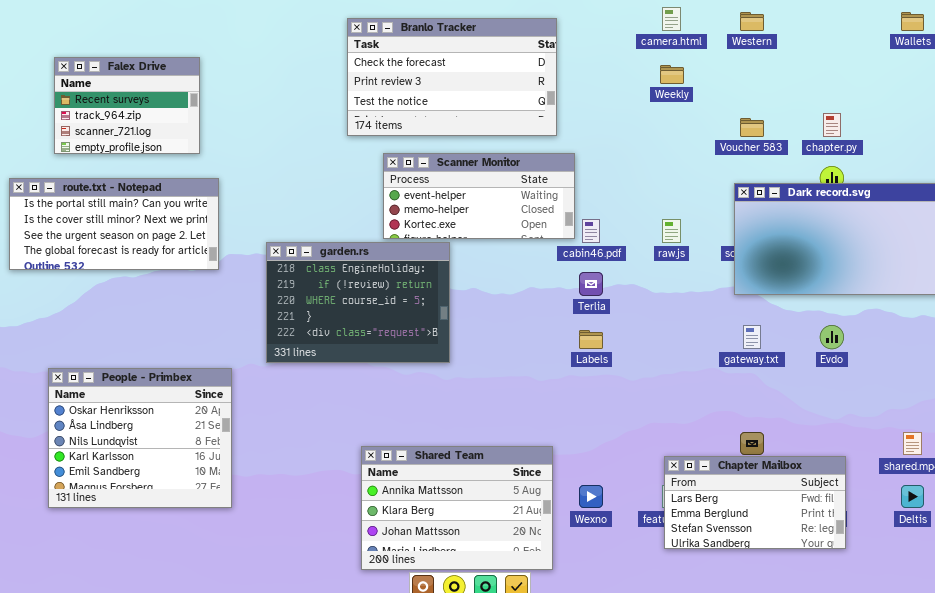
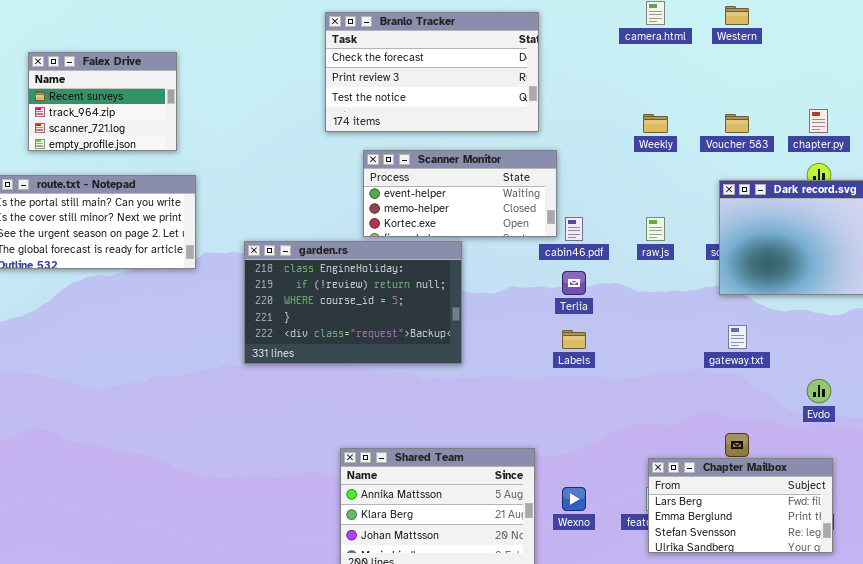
Weekly: [660,65,684,84] -> [643,114,668,133], moved
garden.rs: [266,242,450,363] -> [244,241,462,364], resized
Evdo: [820,325,844,349] -> [807,379,831,403], moved
People - Primbex: [48,368,232,508] -> none, closed

